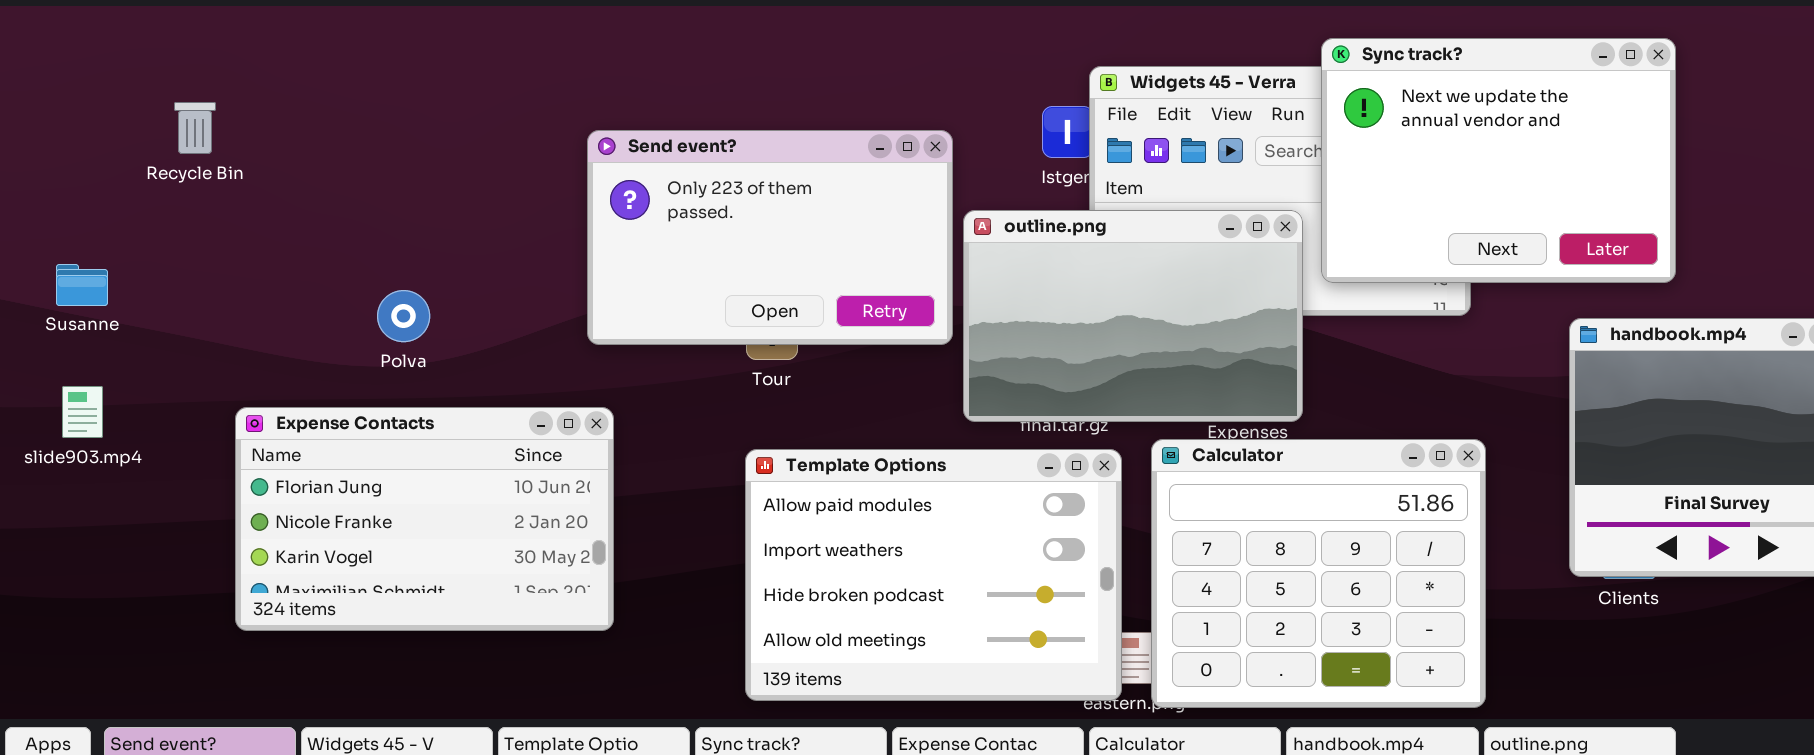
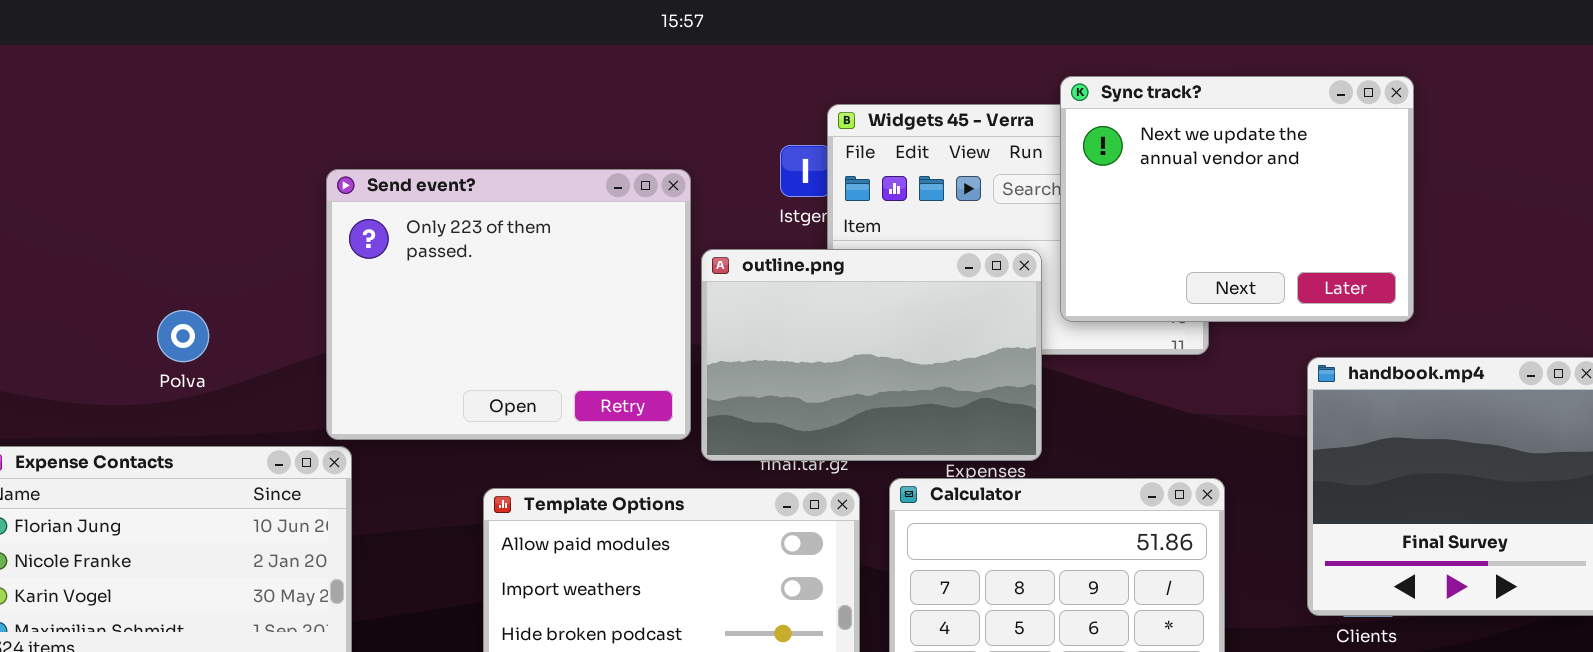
Send event?: [587,130,953,345] -> [326,169,691,440], resized
Polva: [377,290,430,342] -> [157,310,209,362], moved

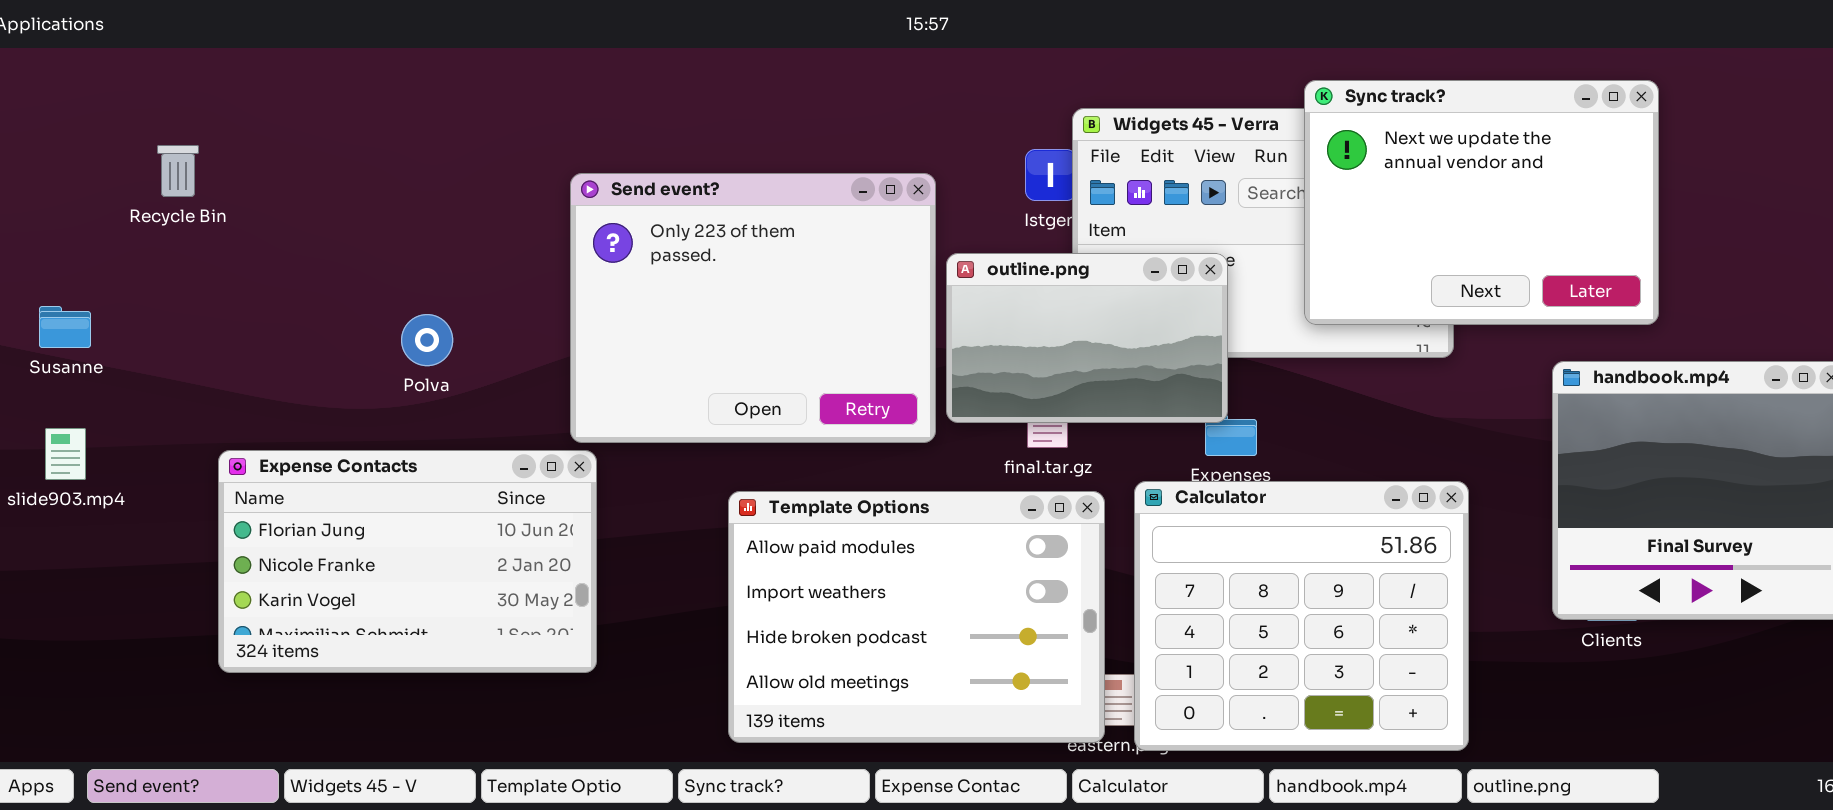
outline.png: [701,249,1042,461] -> [946,253,1228,423], resized

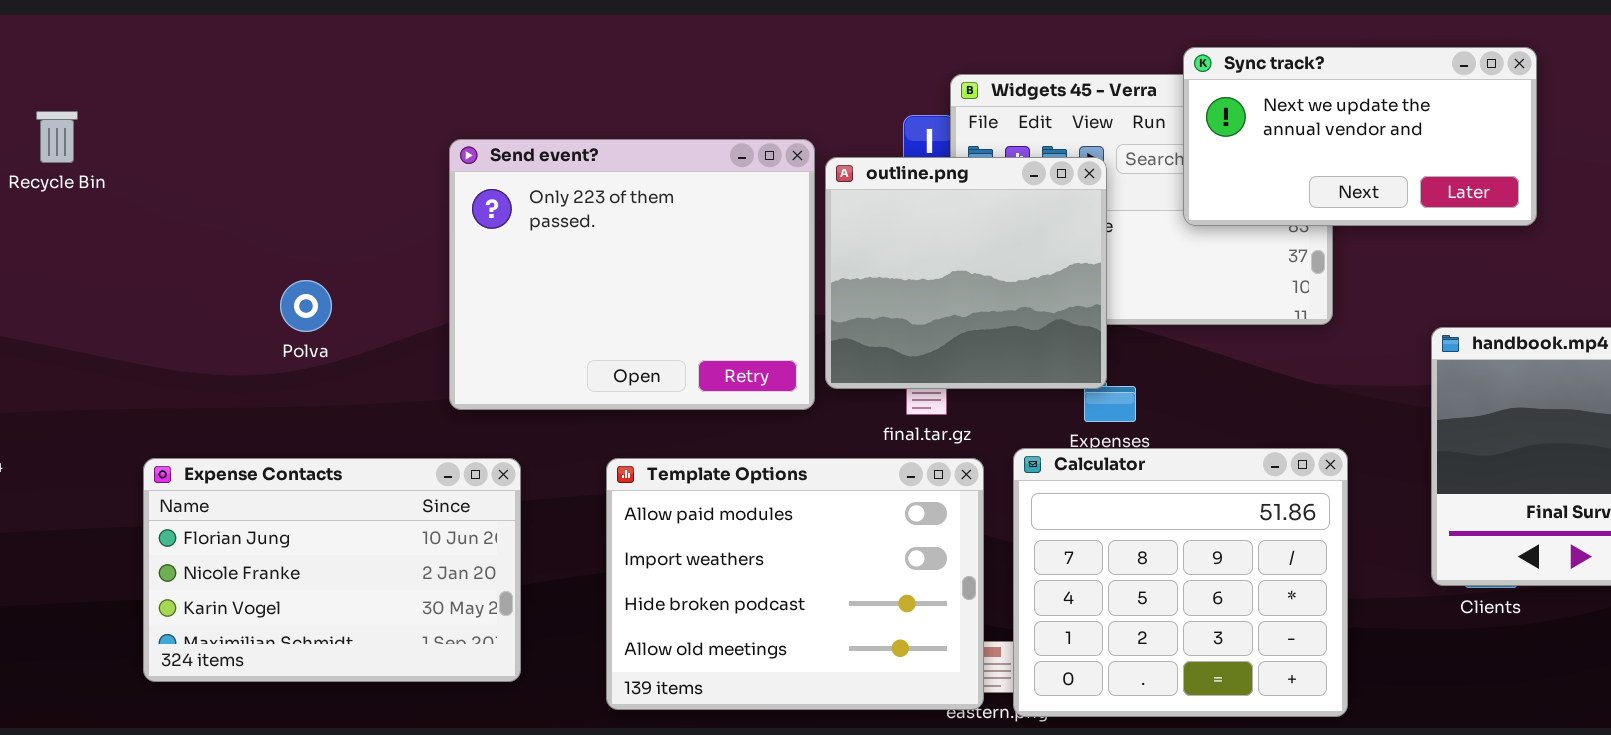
Sync track?: [1304,80,1659,325] -> [1183,47,1537,226], resized
outline.png: [946,253,1228,423] -> [825,157,1107,389], resized
Expense Contacts: [218,450,597,673] -> [143,458,521,682], moved

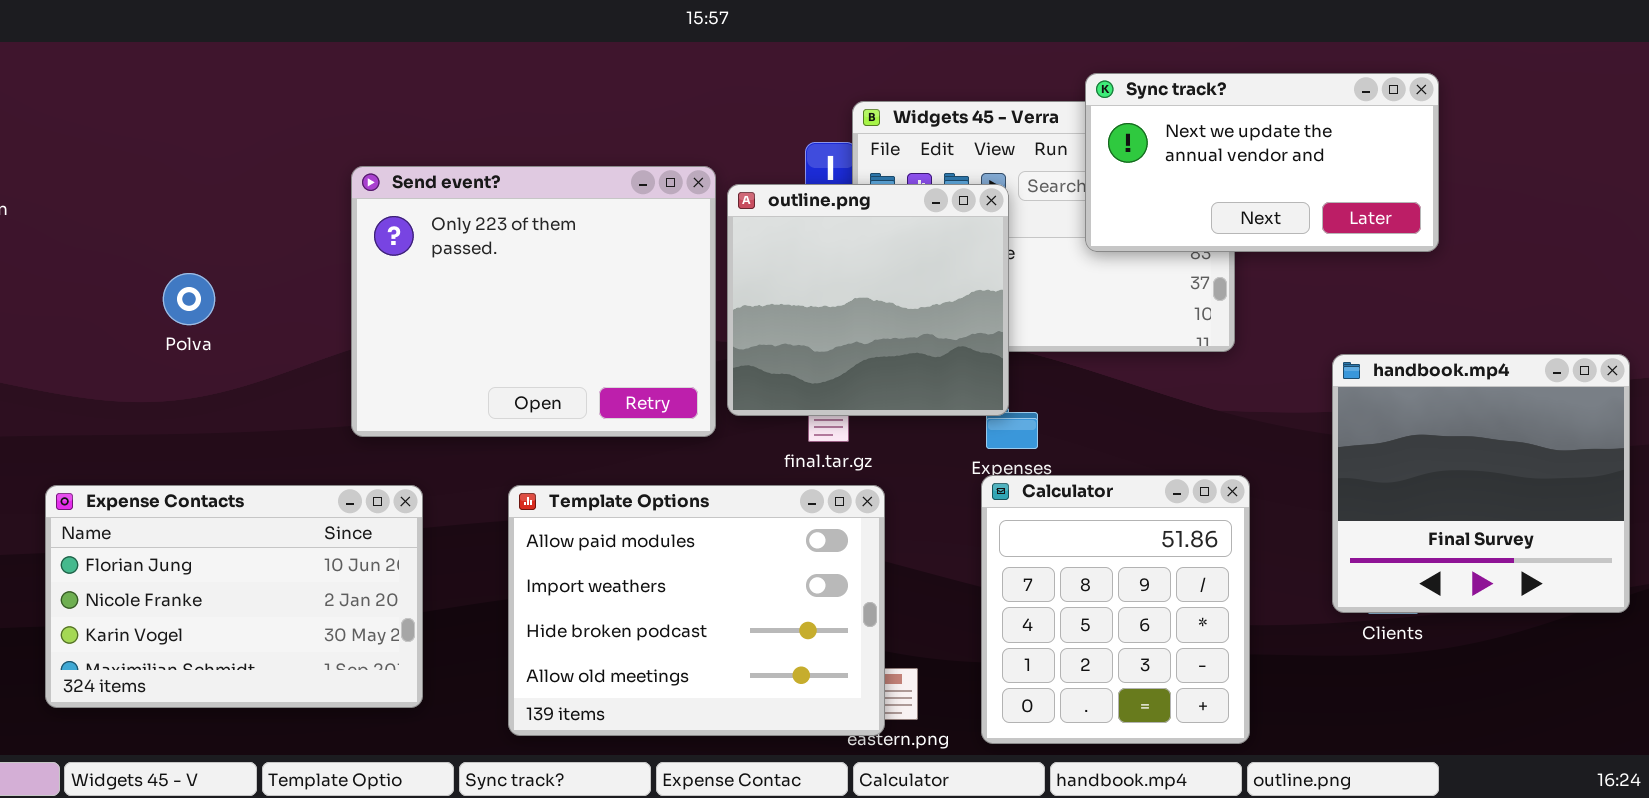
Polva: [280,280,332,332] -> [163,273,215,325], moved
Calculator: [1013,448,1348,717] -> [981,475,1250,744], resized

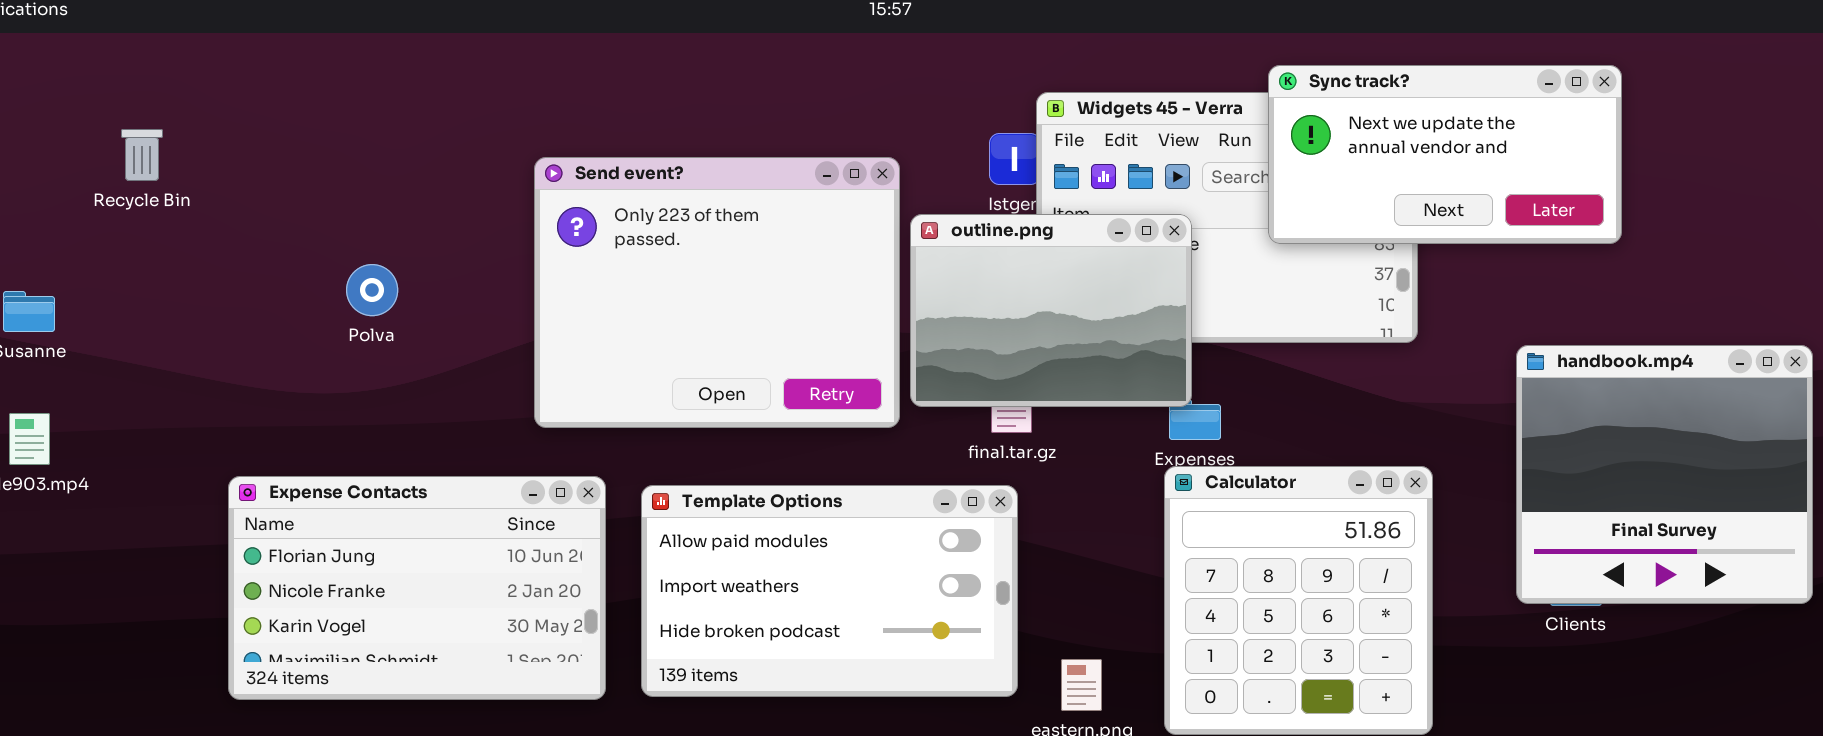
outline.png: [727,184,1009,416] -> [910,214,1192,407], resized
Template Options: [508,485,885,736] -> [641,485,1018,697], moved, resized

